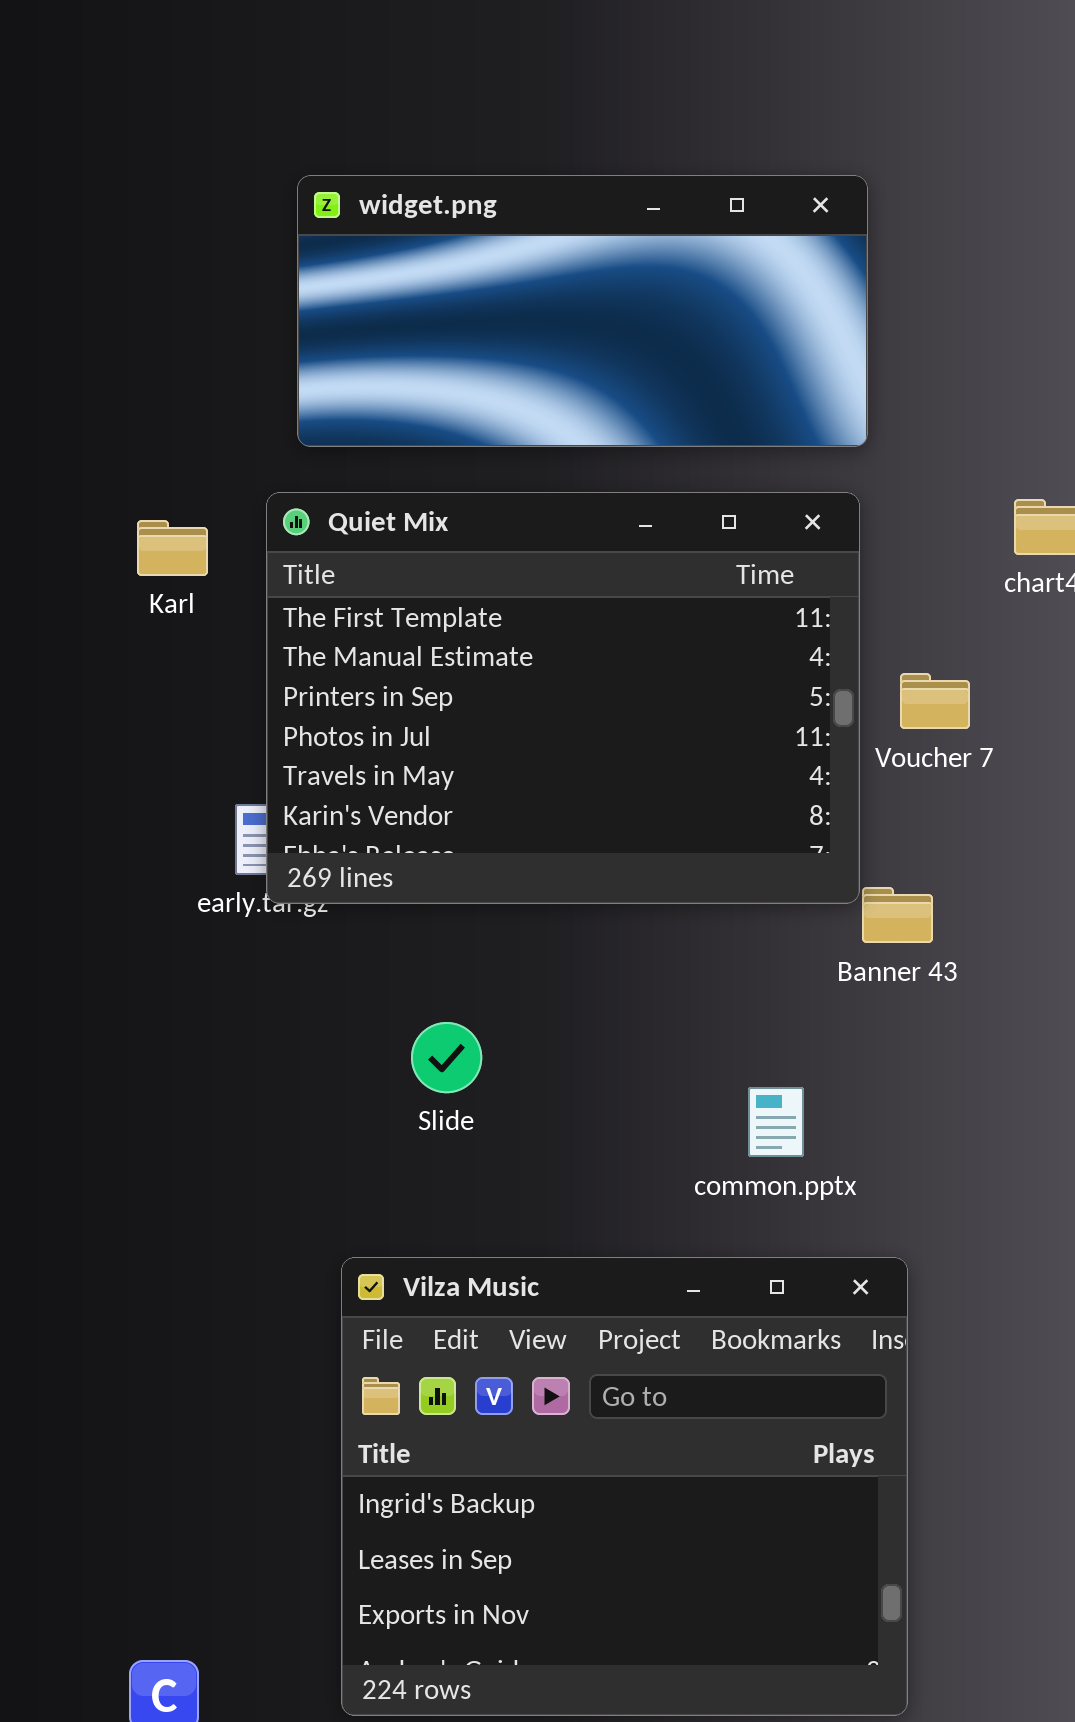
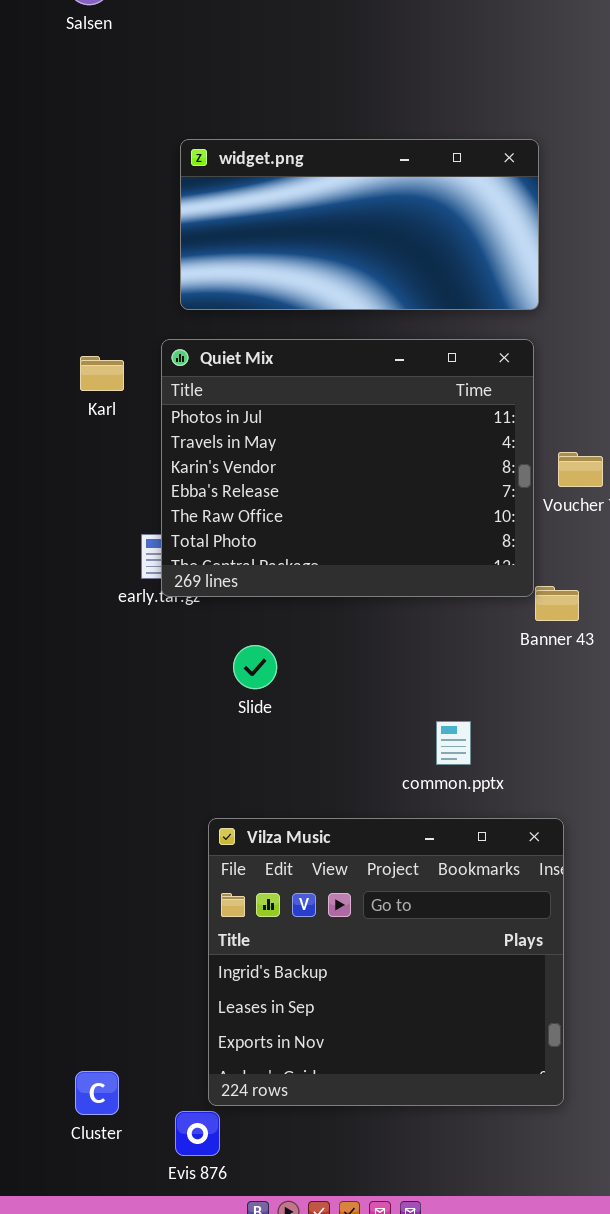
Quiet Mix: [266,492,860,904] -> [161,339,534,597], scrolled down 3 rows
Slide: [411,1022,482,1093] -> [233,645,277,689], moved
common.pptx: [748,1087,804,1157] -> [436,721,471,765], moved

